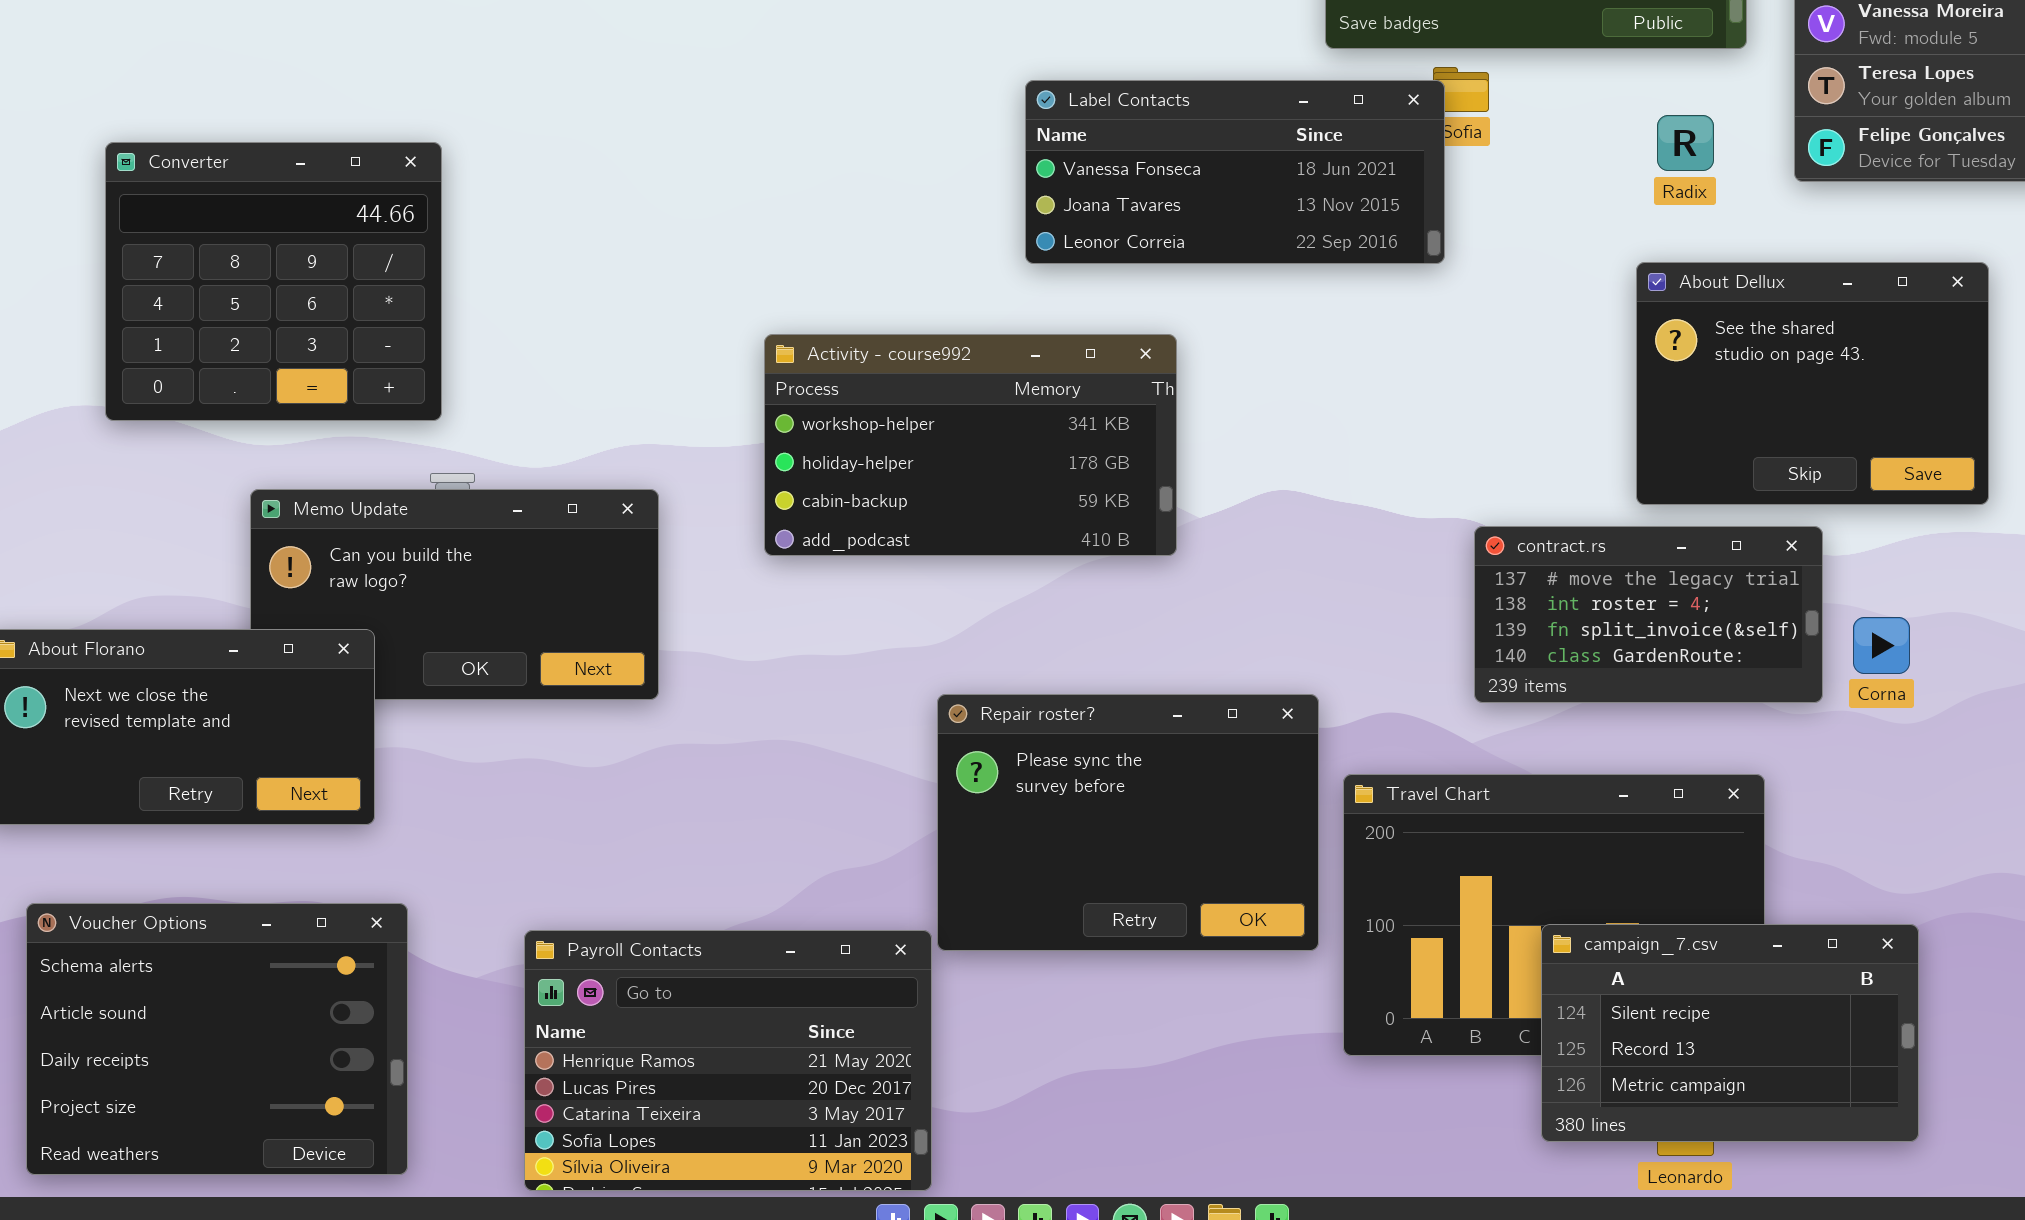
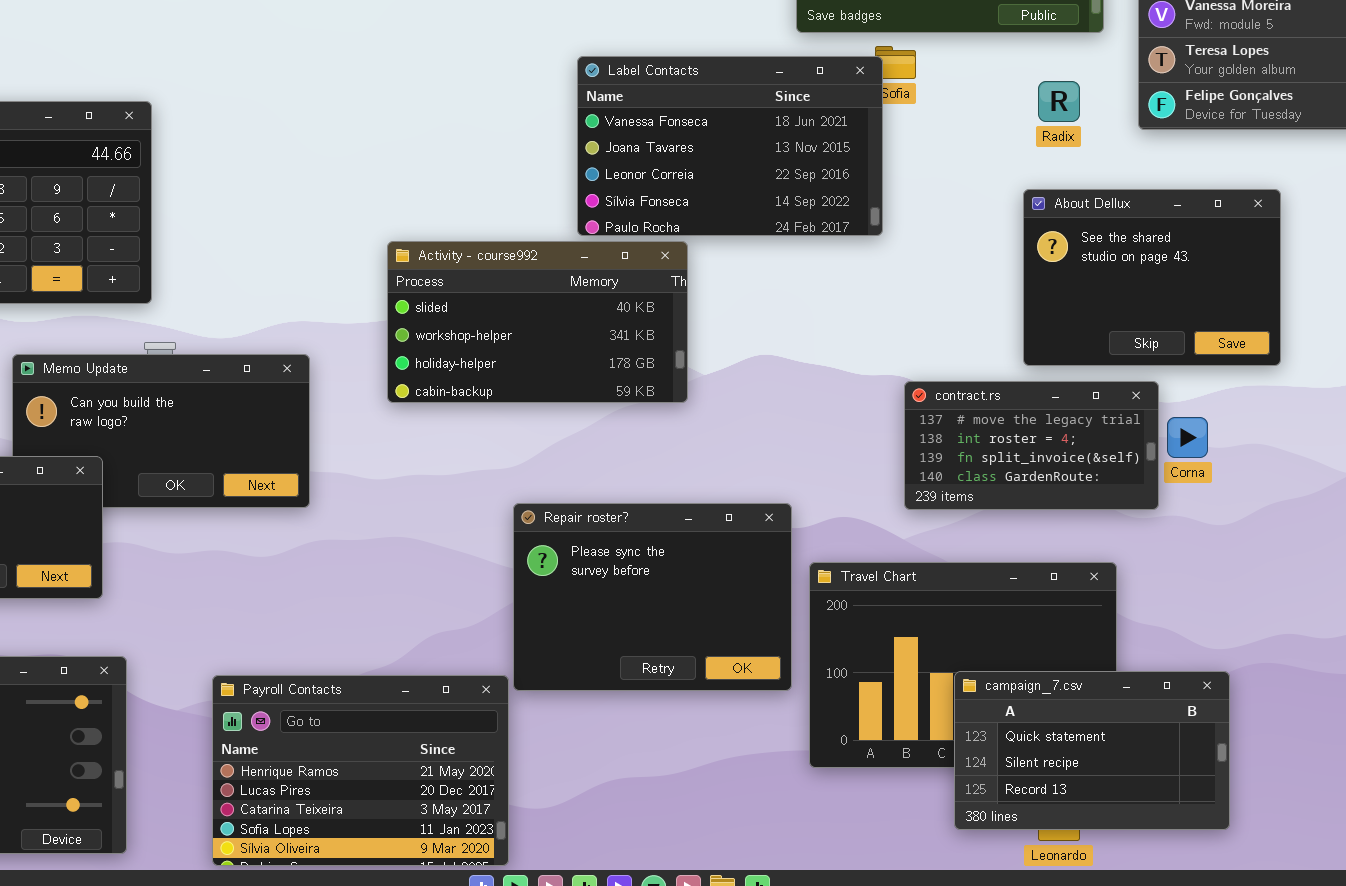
Label Contacts: [1025,80,1445,264] -> [577,56,883,236], resized
Activity - course992: [764,334,1177,556] -> [387,241,688,403], scrolled up 1 row
Corna: [1853,617,1910,674] -> [1167,417,1208,458], moved
campaign_7.csv: [1541,924,1919,1142] -> [954,671,1230,830], scrolled up 1 row

